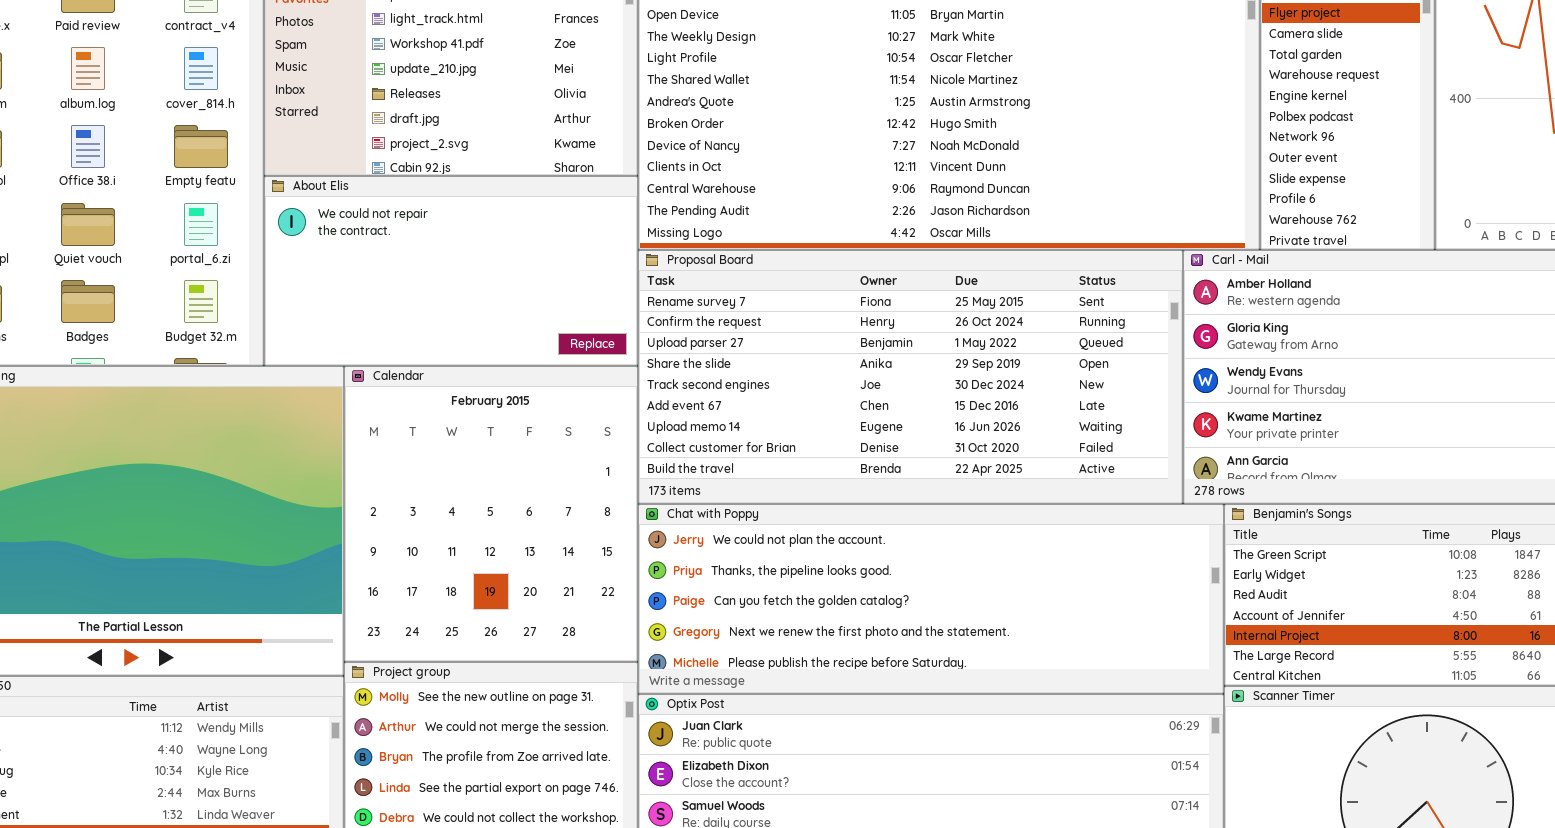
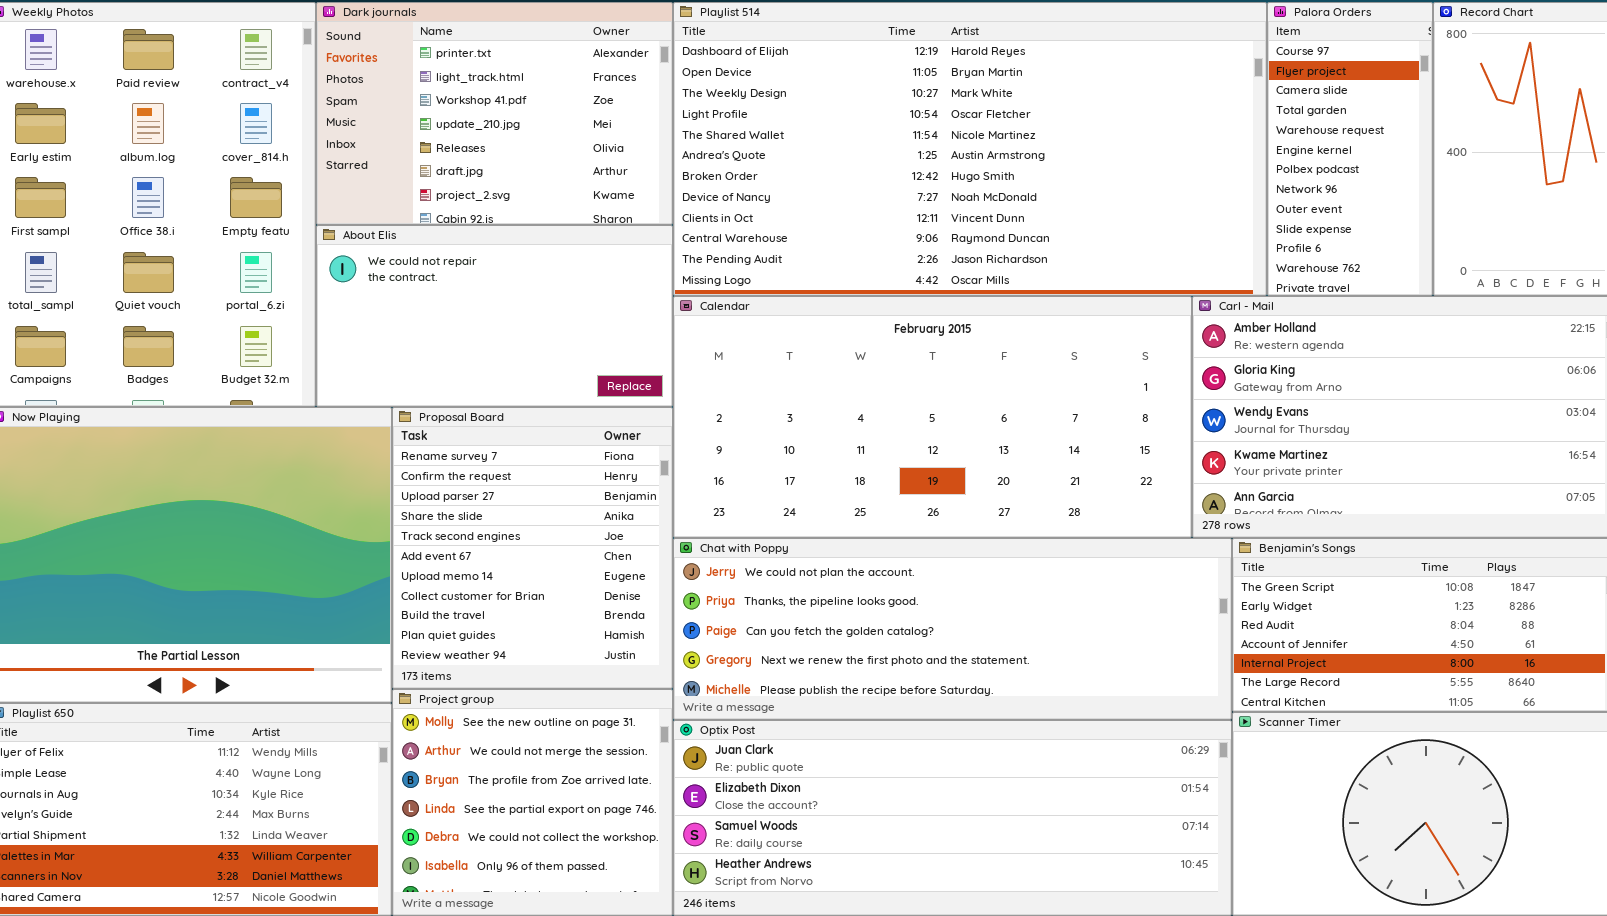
Proposal Board: [638,250,1183,504] -> [392,407,673,689], moved, resized
Calendar: [344,366,638,662] -> [673,296,1192,538], moved, resized

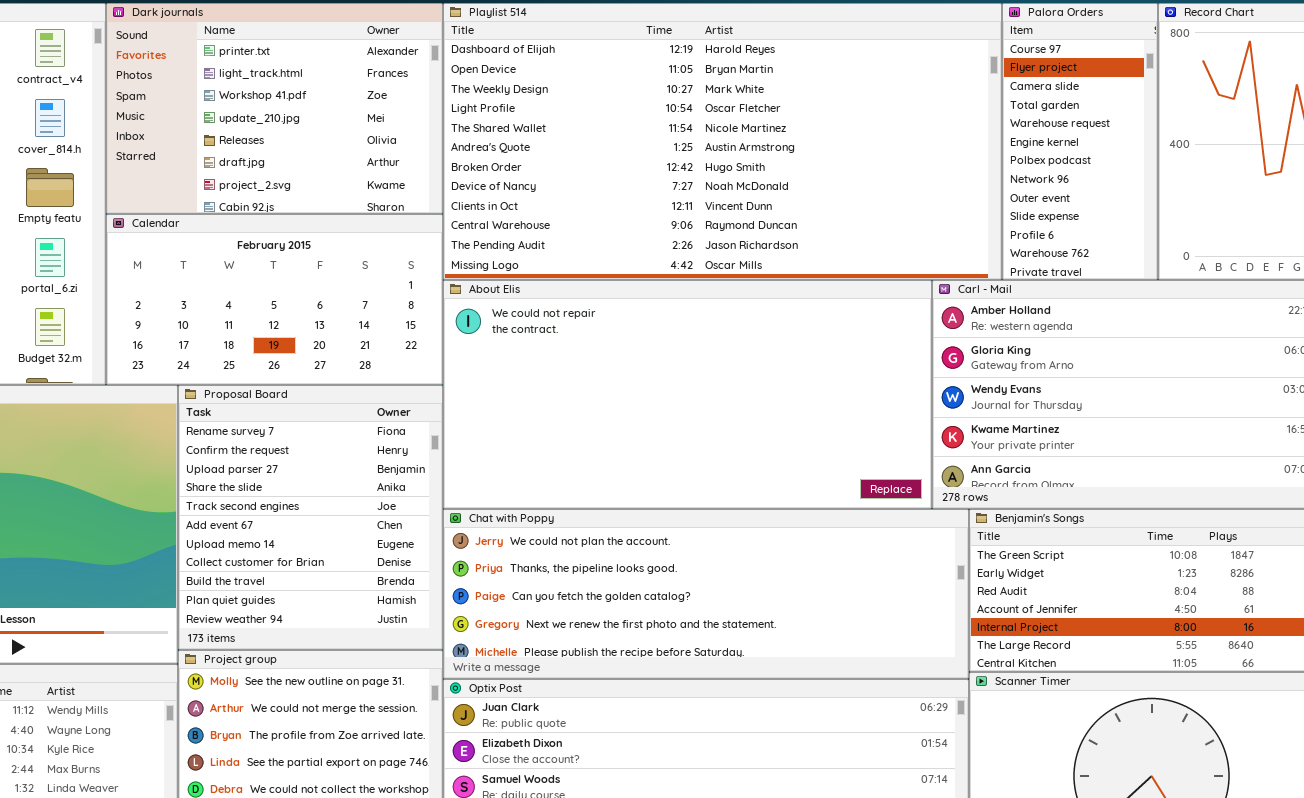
About Elis: [316,225,673,407] -> [443,280,932,509], moved, resized
Calendar: [673,296,1192,538] -> [106,214,443,385], moved, resized

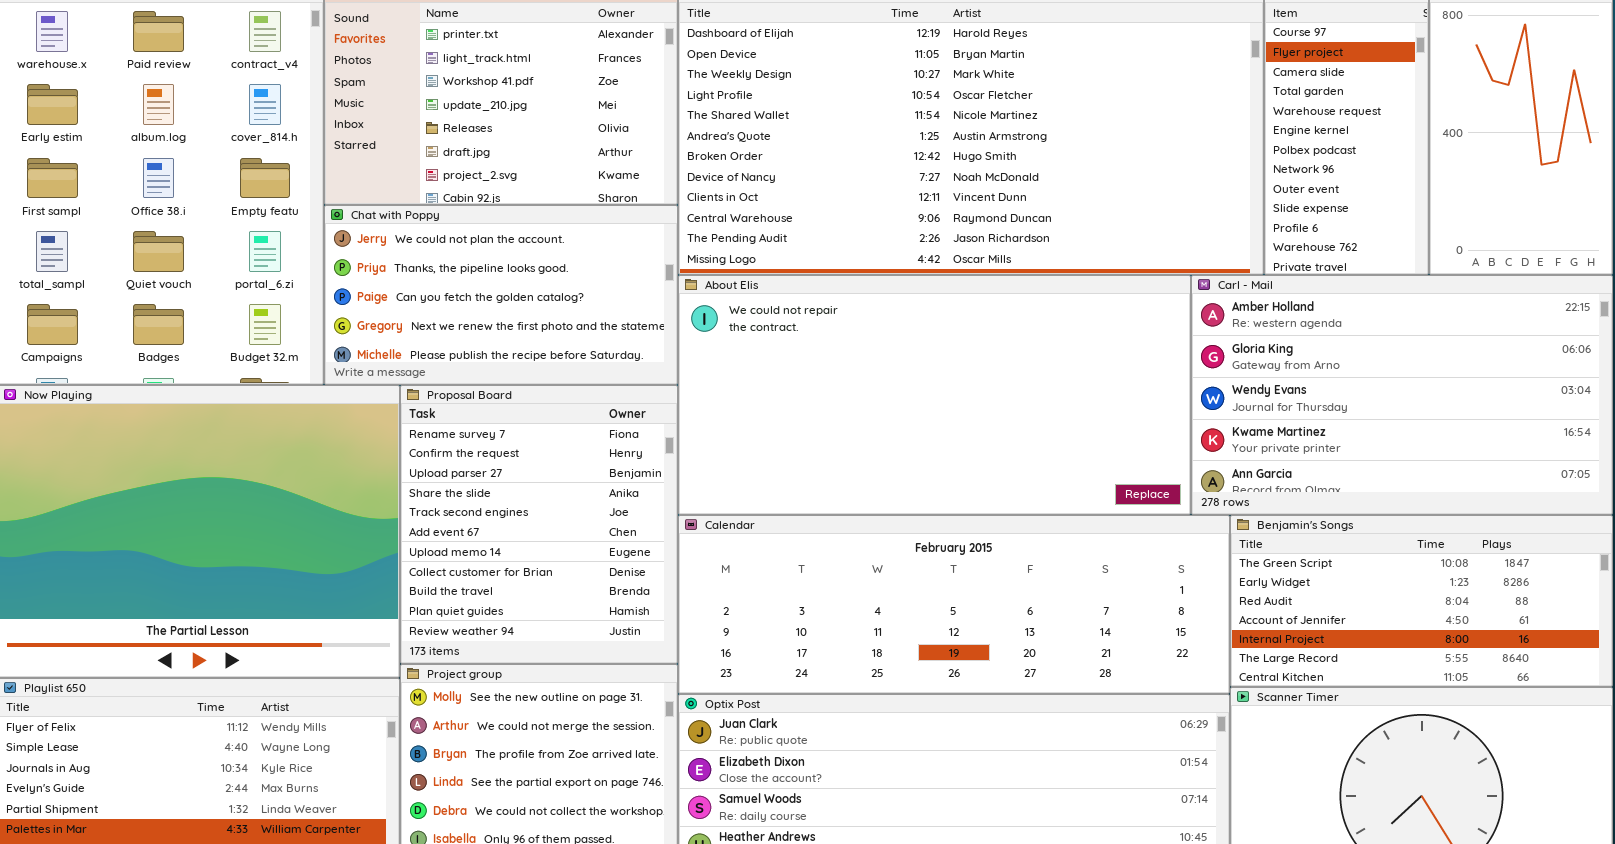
Calendar: [106,214,443,385] -> [678,515,1230,694], moved, resized
Chat with Poppy: [443,509,969,679] -> [324,205,678,385], moved, resized

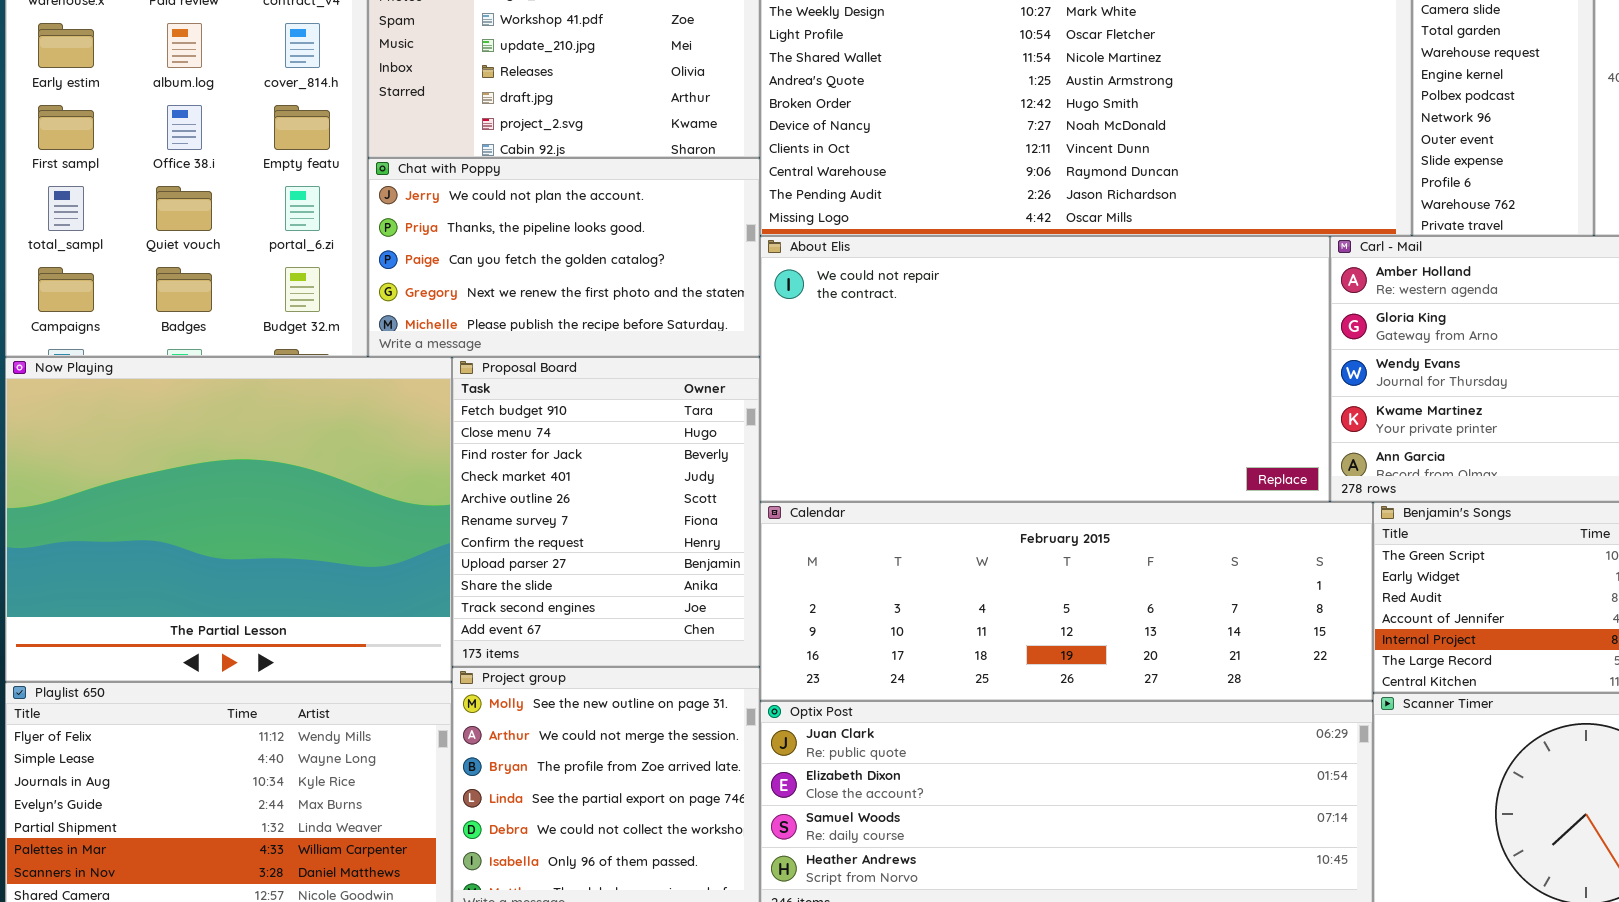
Proposal Board: [400,385,678,664] -> [452,357,760,667], scrolled up 5 rows

